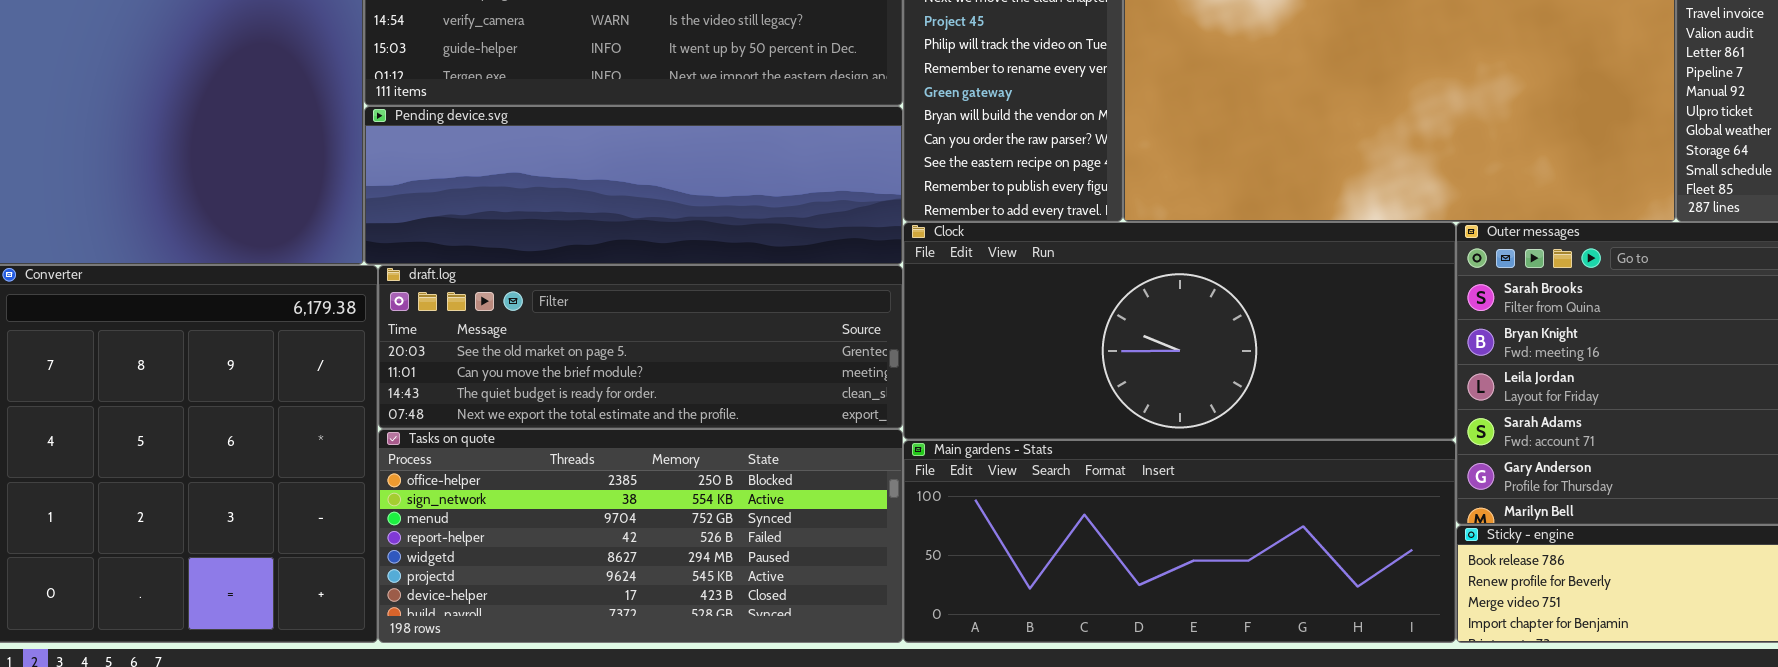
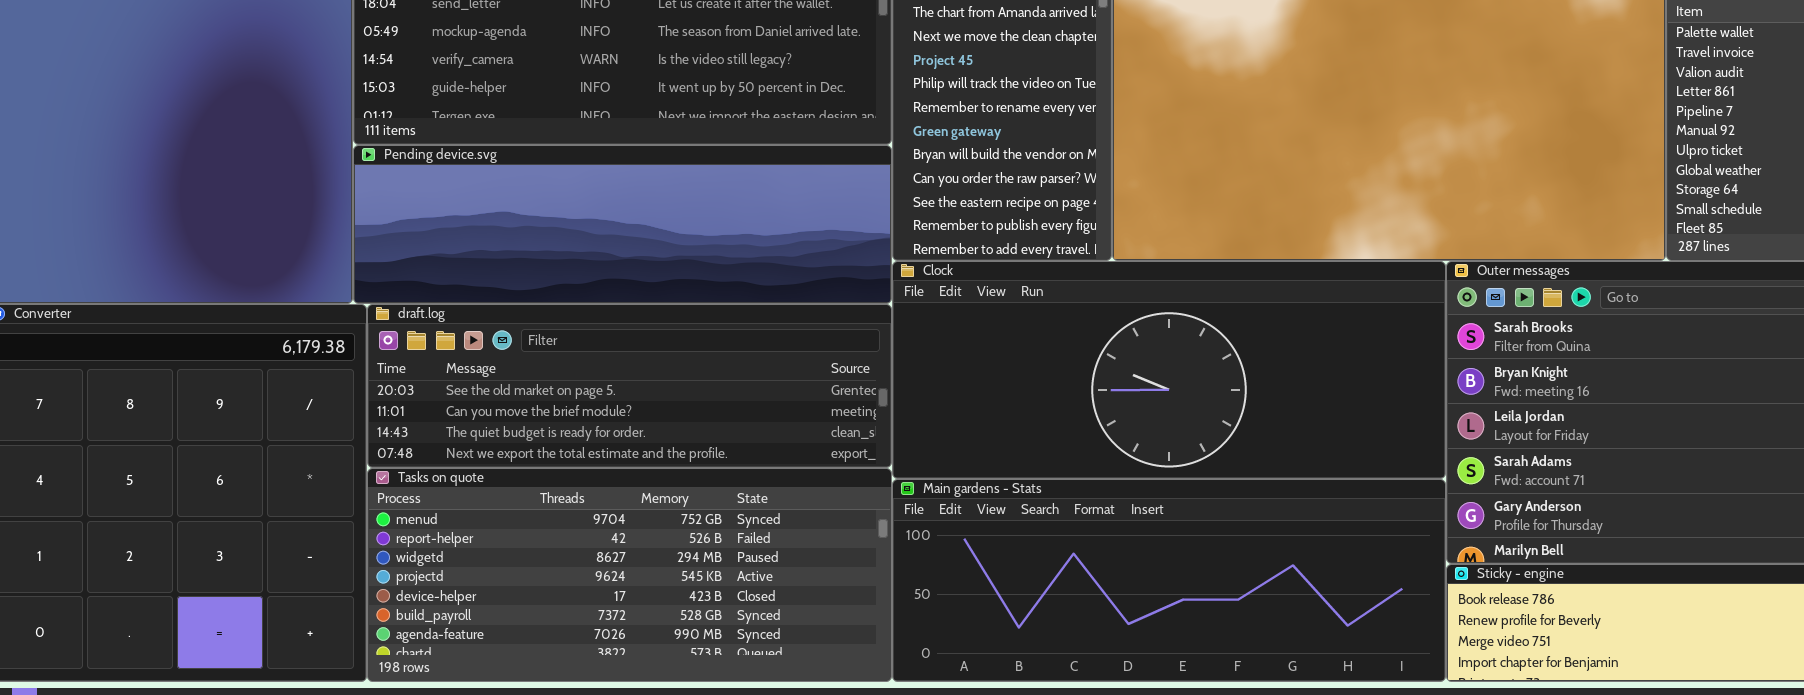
Tasks on quote: [378,429,903,643] -> [367,468,892,682], scrolled down 2 rows

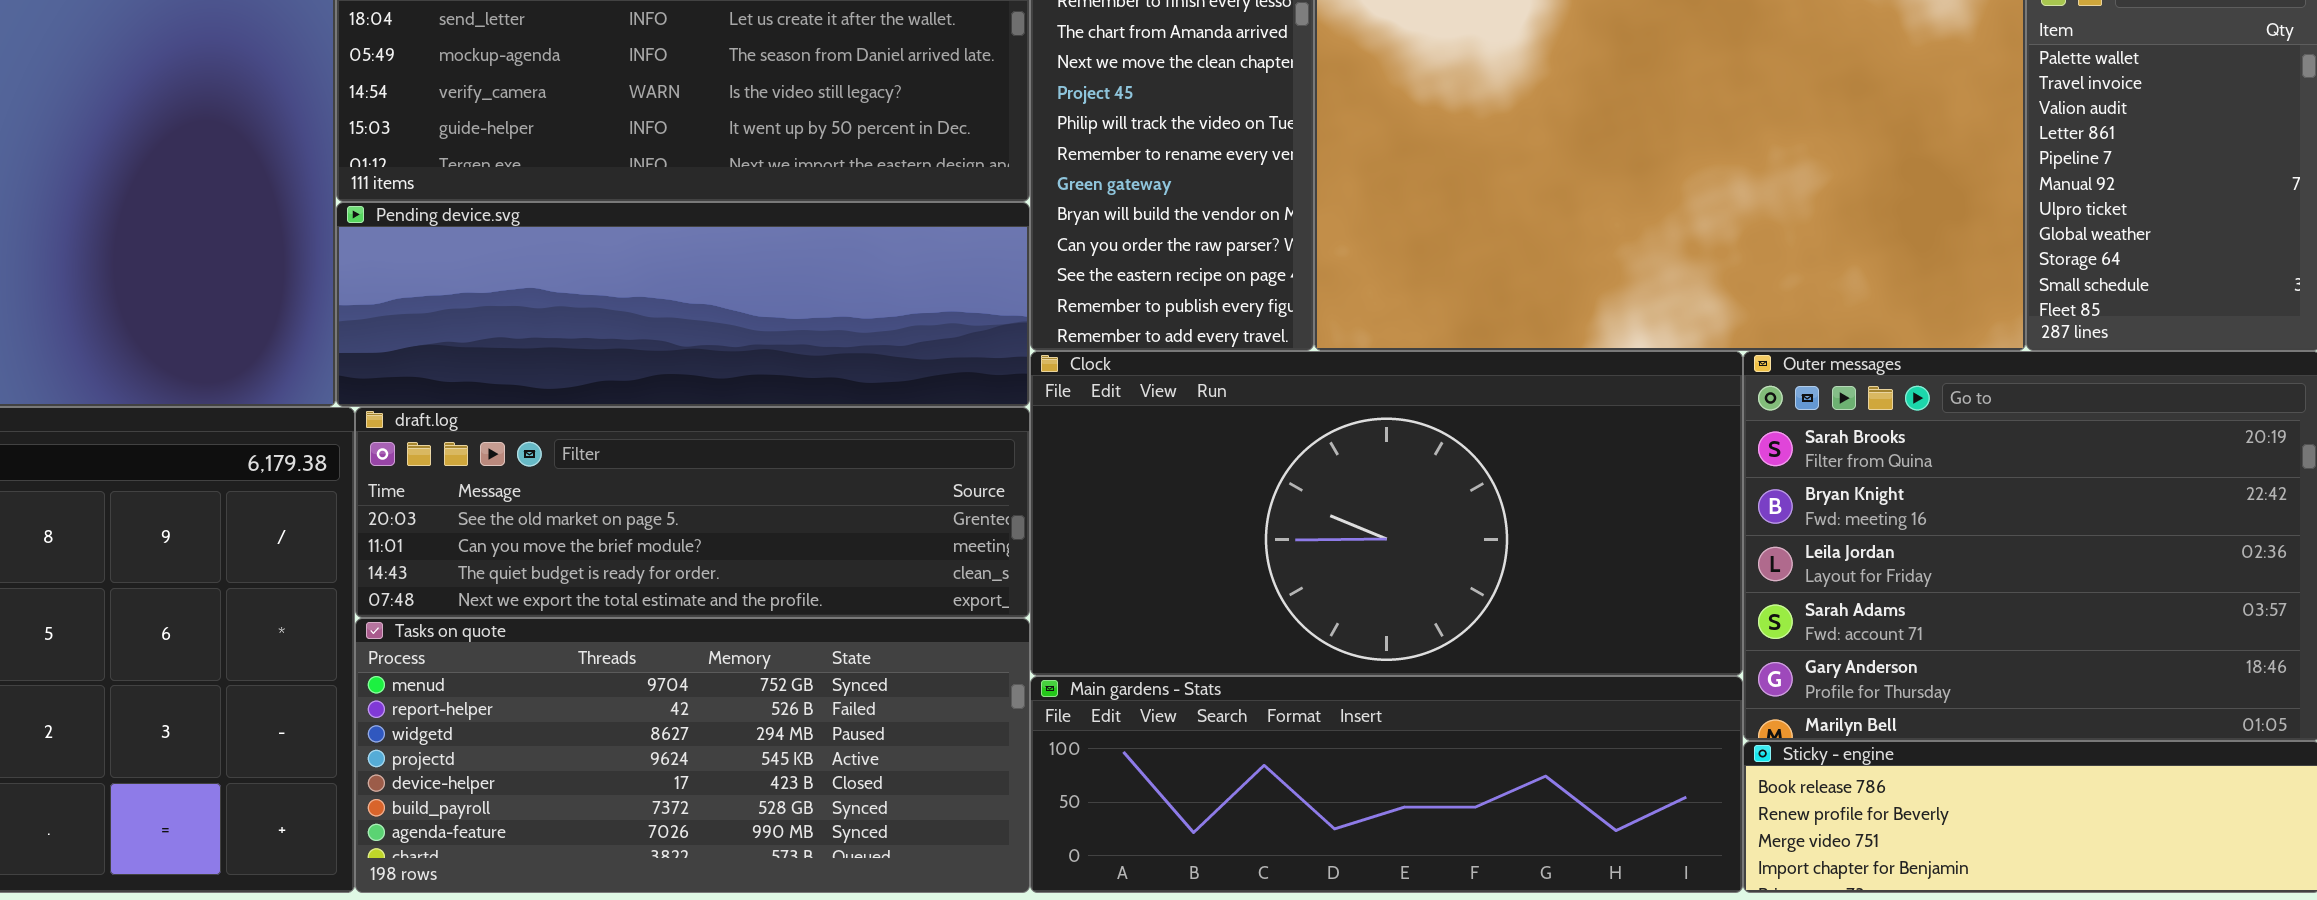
Clock: [892,261,1446,479] -> [1030,351,1743,676], resized
Main gardens - Stats: [892,479,1446,682] -> [1030,676,1743,893], resized

